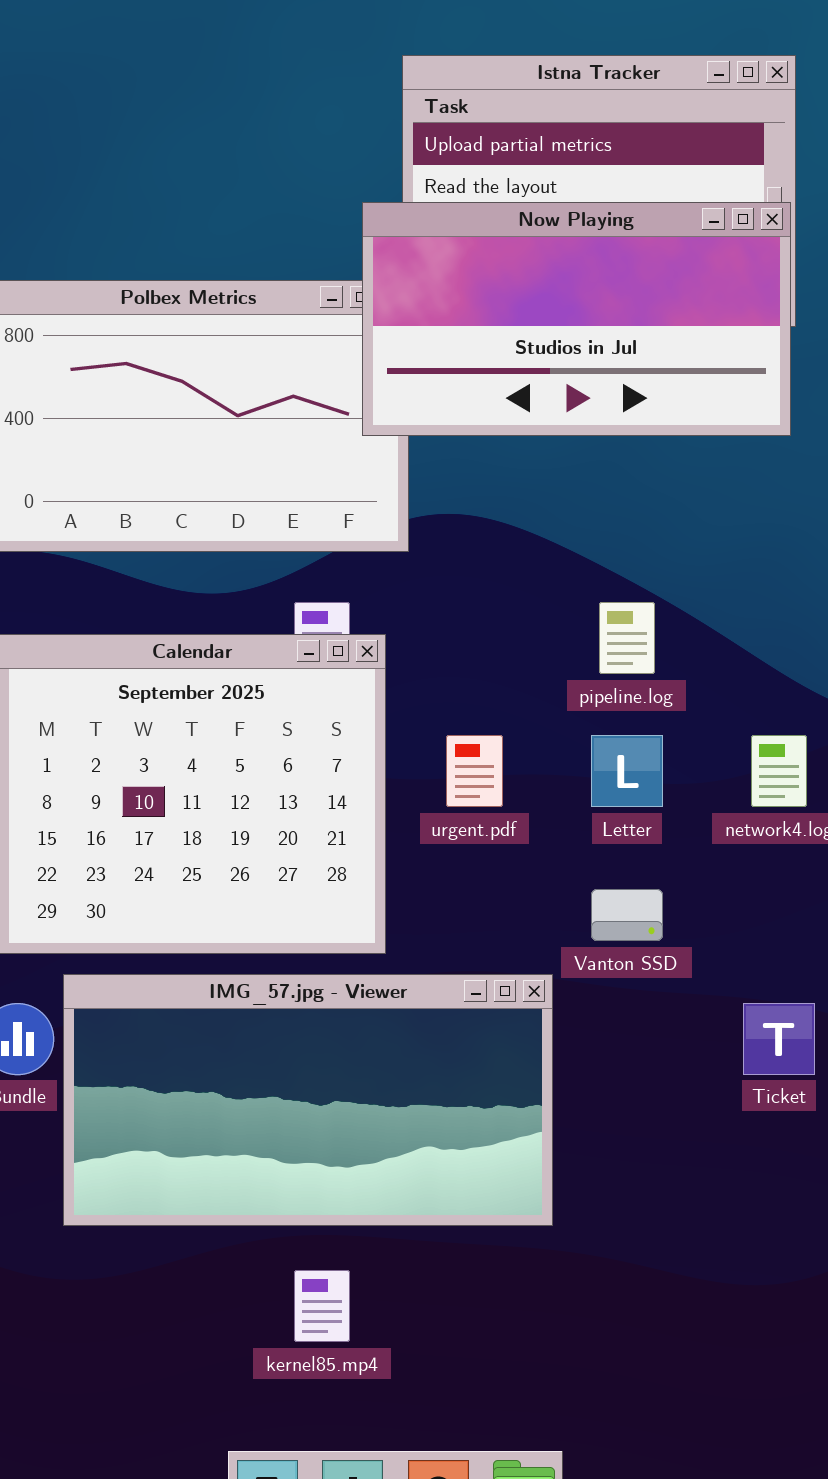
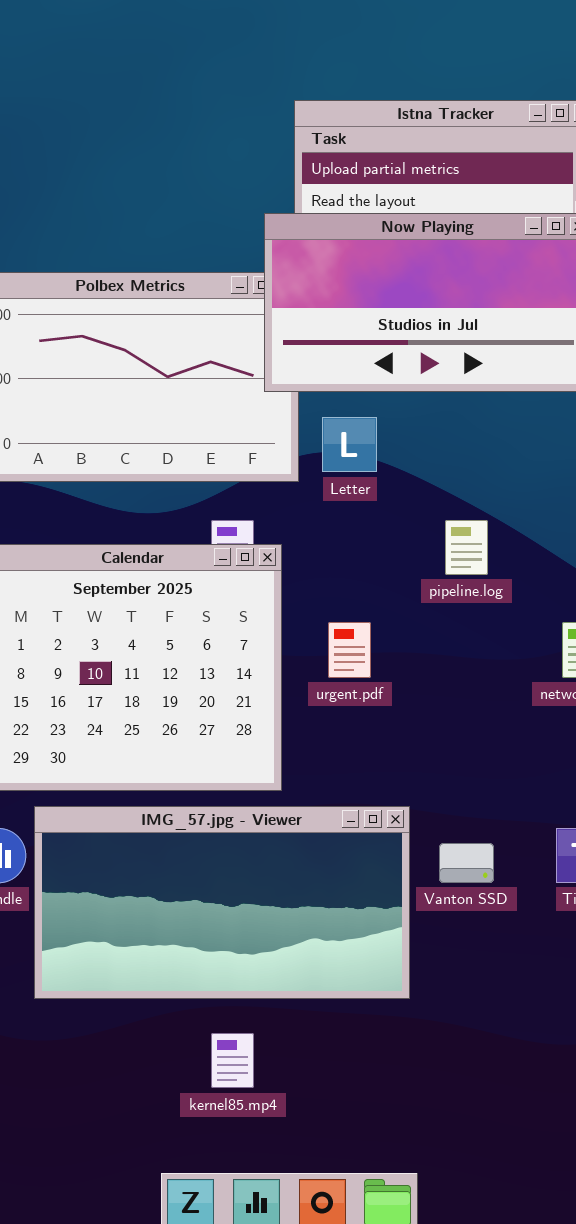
Letter: [591,735,663,807] -> [322,417,377,472], moved
Vanton SSD: [591,889,663,941] -> [439,843,494,883], moved

